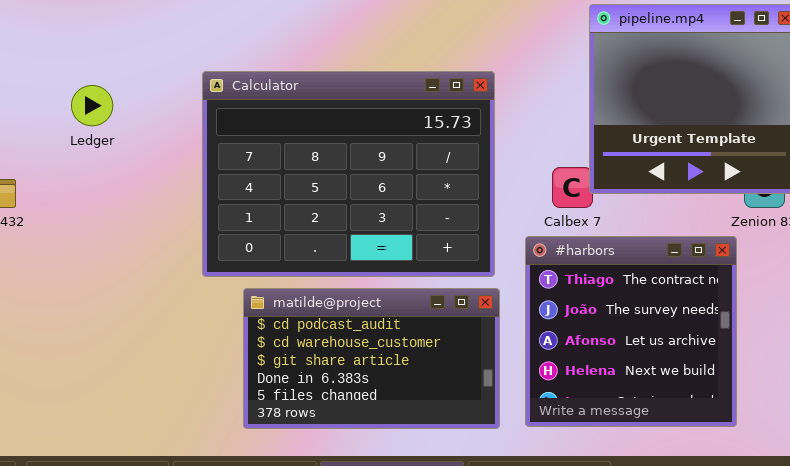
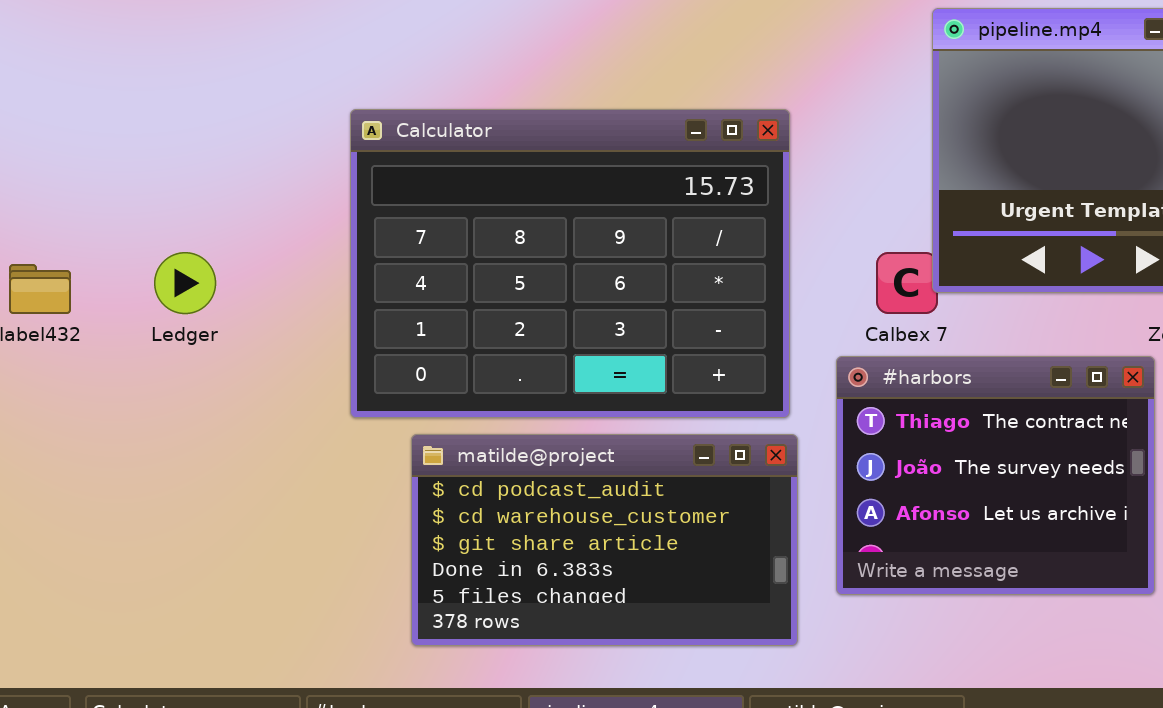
Ledger: [71,85,113,126] -> [154,252,216,314], moved
#harbors: [525,236,737,427] -> [836,356,1155,595], resized

